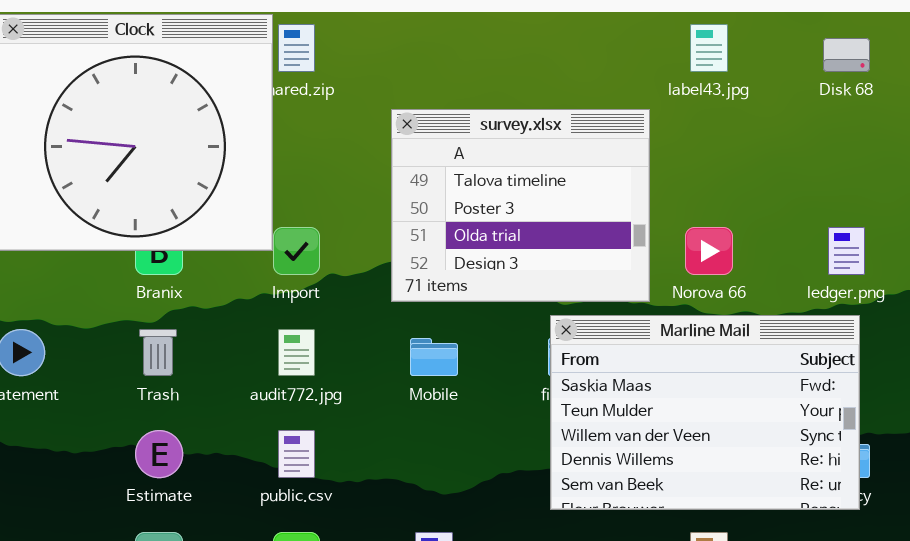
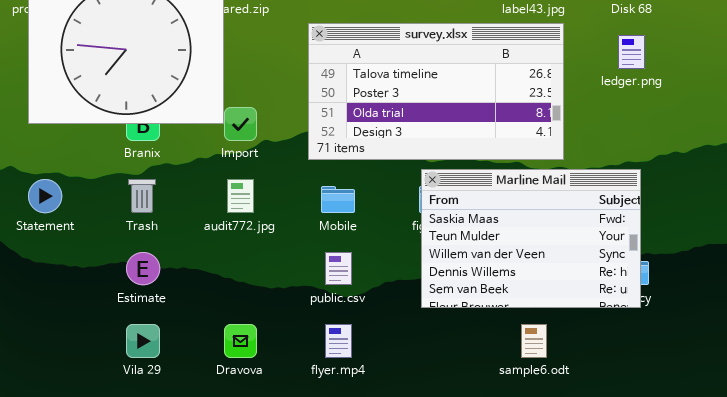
survey.xlsx: [391,109,650,302] -> [308,23,564,160], resized
ledger.png: [828,227,865,275] -> [618,35,645,69], moved
public.csv: [278,430,315,478] -> [325,252,352,285], moved

